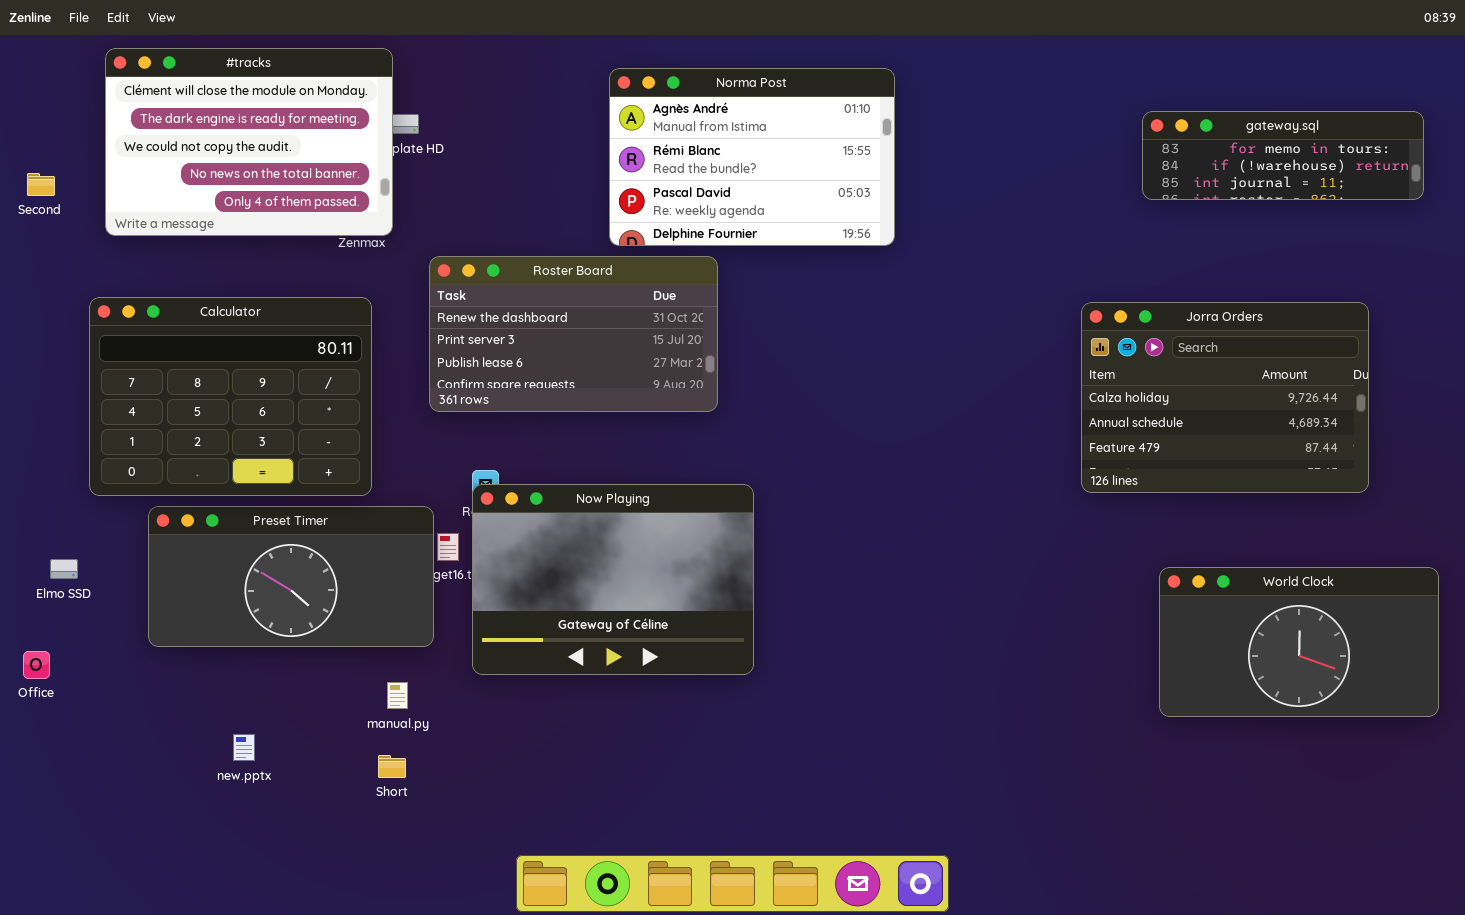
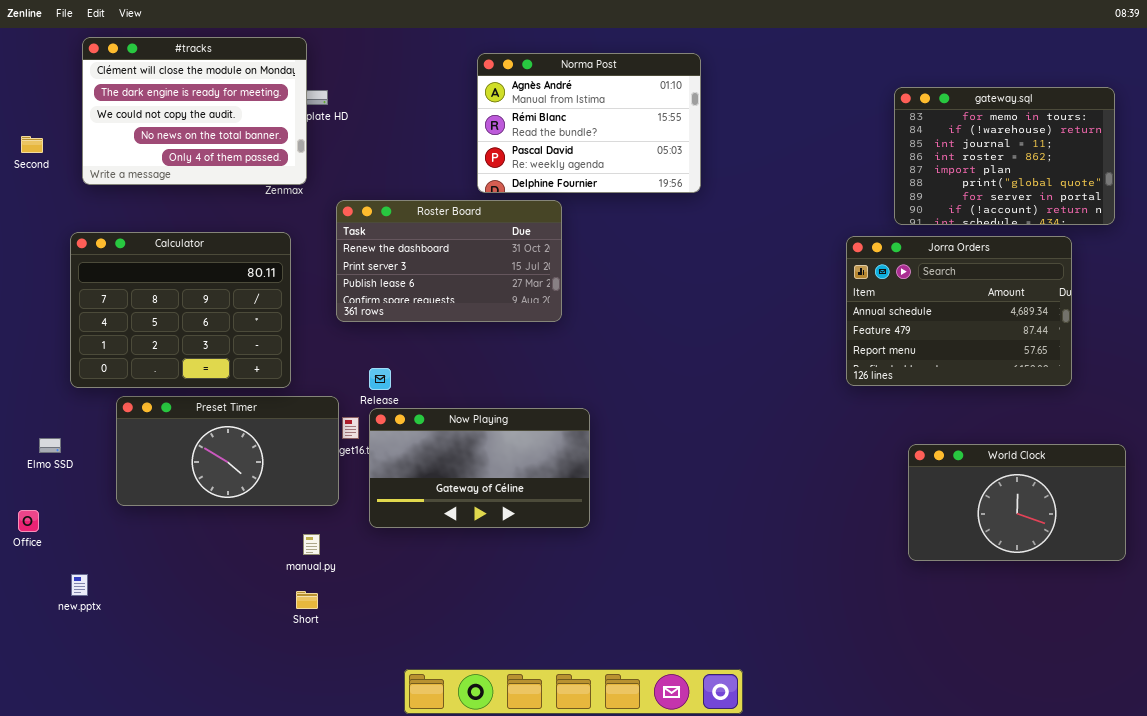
gateway.sql: [1142,111,1424,200] -> [894,87,1115,225], resized
Jorra Orders: [1081,302,1369,493] -> [846,236,1072,386], scrolled down 1 row
Now Playing: [472,484,754,675] -> [369,408,590,528], resized
new.pptx: [233,734,255,761] -> [71,574,88,596], moved

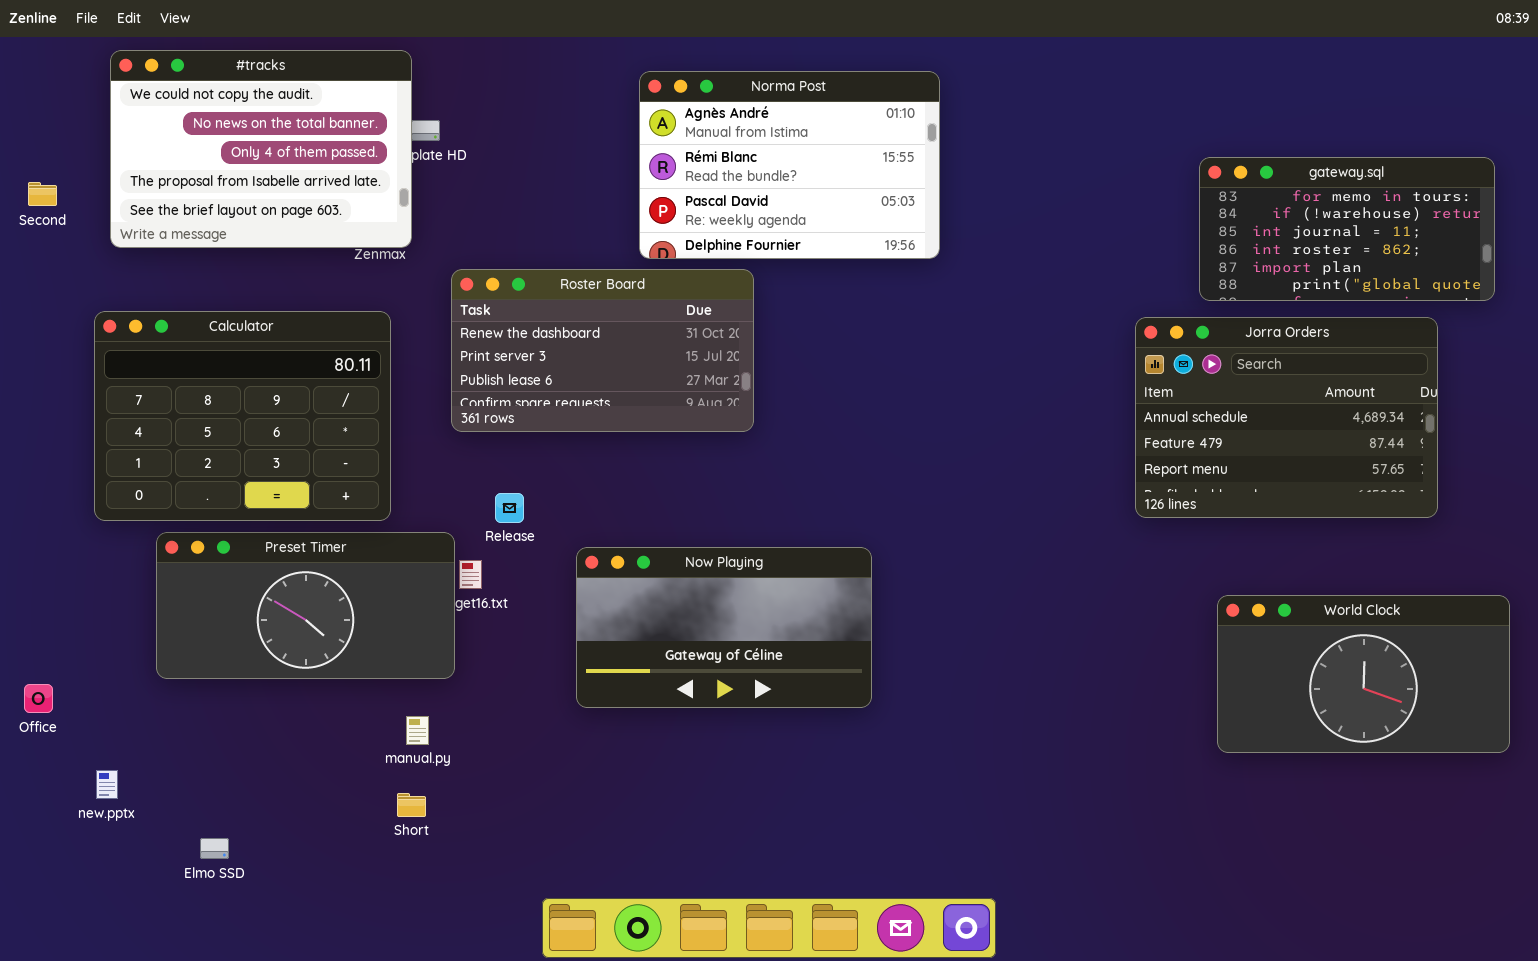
#tracks: [82,37,307,185] -> [110,50,412,248], scrolled down 2 rows
gateway.sql: [894,87,1115,225] -> [1199,157,1495,301], resized
Now Playing: [369,408,590,528] -> [576,547,872,708], moved
Elmo SSD: [39,438,61,453] -> [200,838,229,859], moved

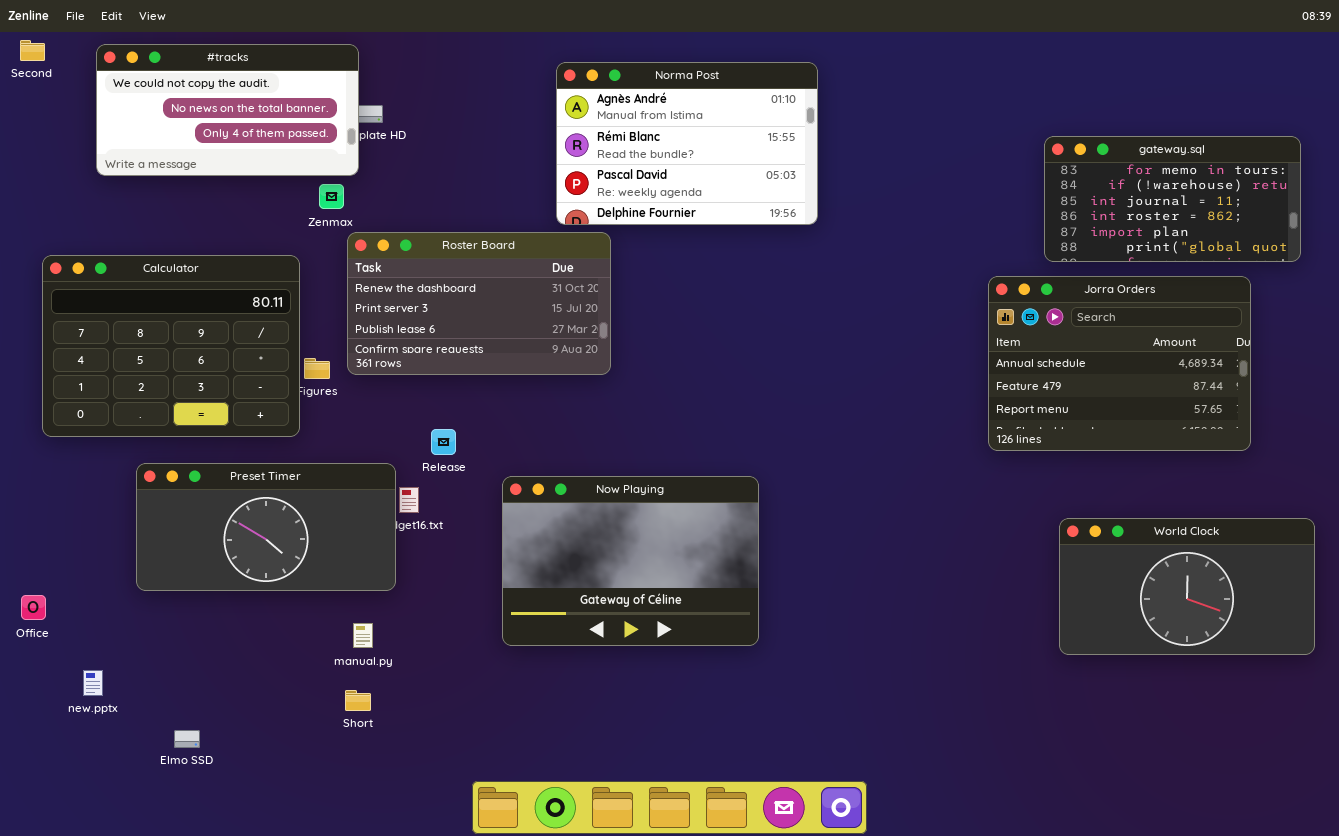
#tracks: [110,50,412,248] -> [96,44,359,176], resized
Second: [28,182,57,206] -> [20,40,45,61], moved
Roster Board: [451,269,754,432] -> [347,232,611,375], moved
Calculator: [94,311,391,521] -> [42,255,300,437], moved
Now Playing: [576,547,872,708] -> [502,476,759,646], resized

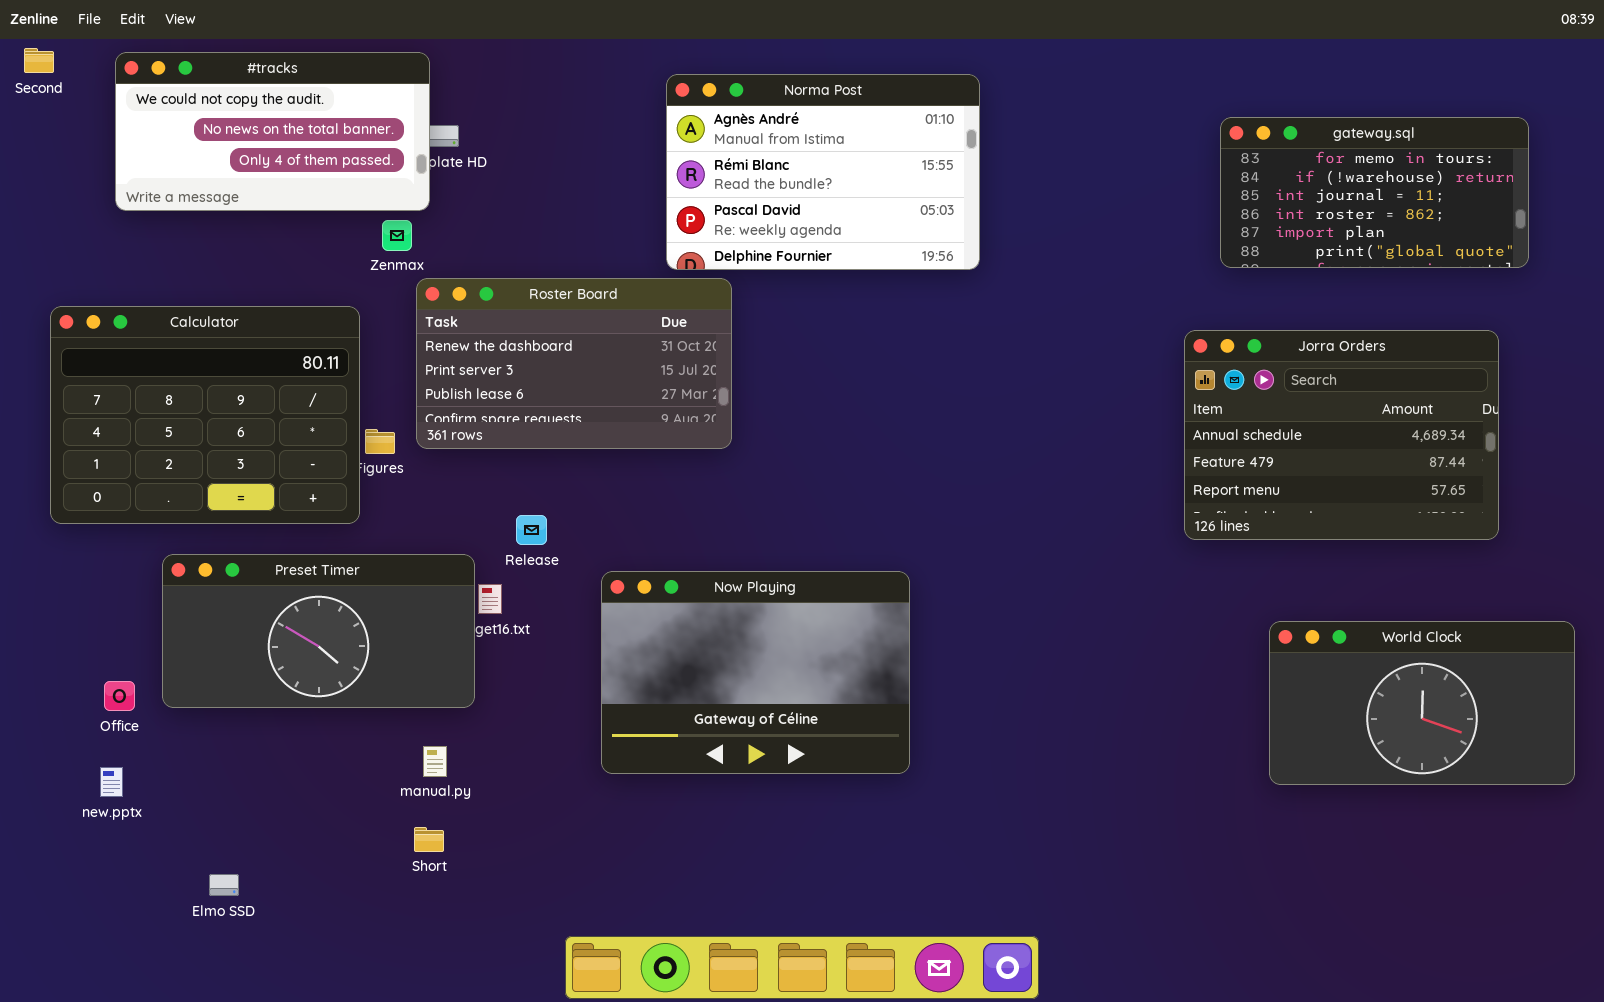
gateway.sql: [1044,136,1301,262] -> [1220,117,1529,268], moved
Office: [21,595,46,620] -> [104,681,135,711], moved
new.pptx: [83,670,103,696] -> [100,767,123,797], moved

